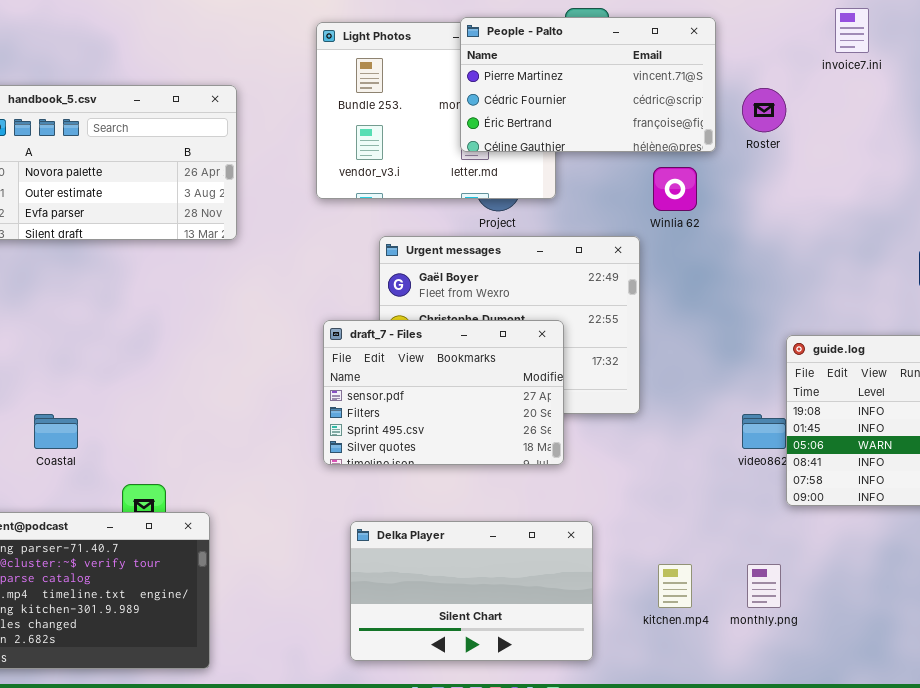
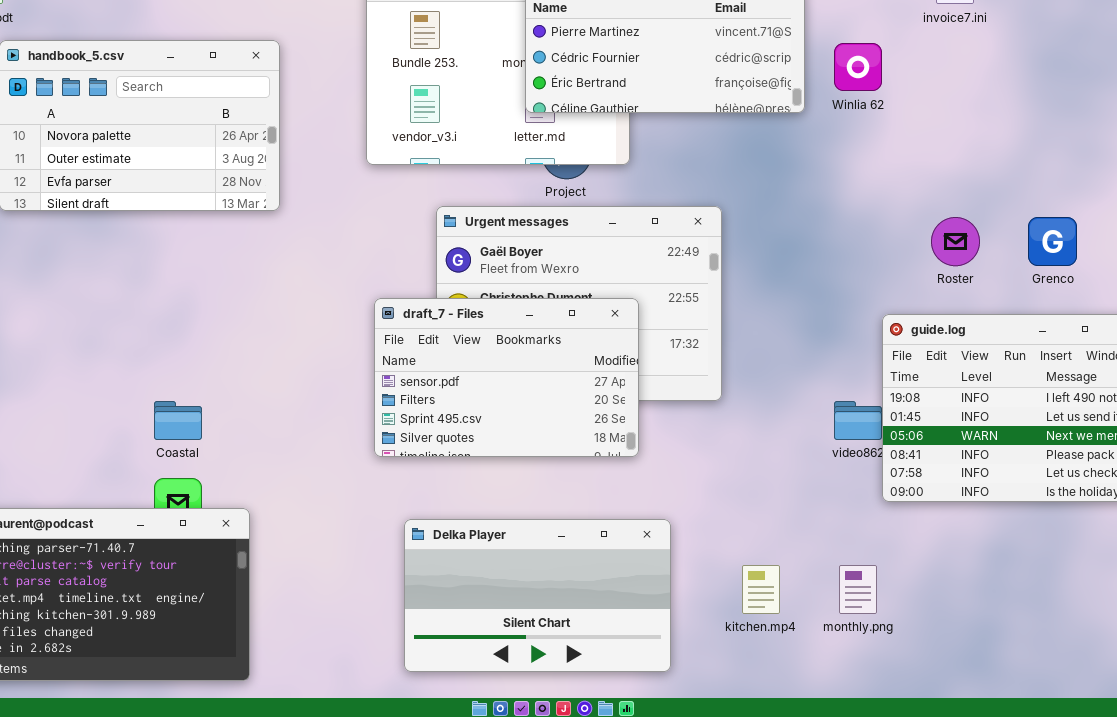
Roster: [742,88,786,132] -> [931,217,980,266], moved
Winlia 62: [653,167,697,211] -> [834,43,882,91], moved
Coastal: [34,414,78,449] -> [154,401,202,440], moved

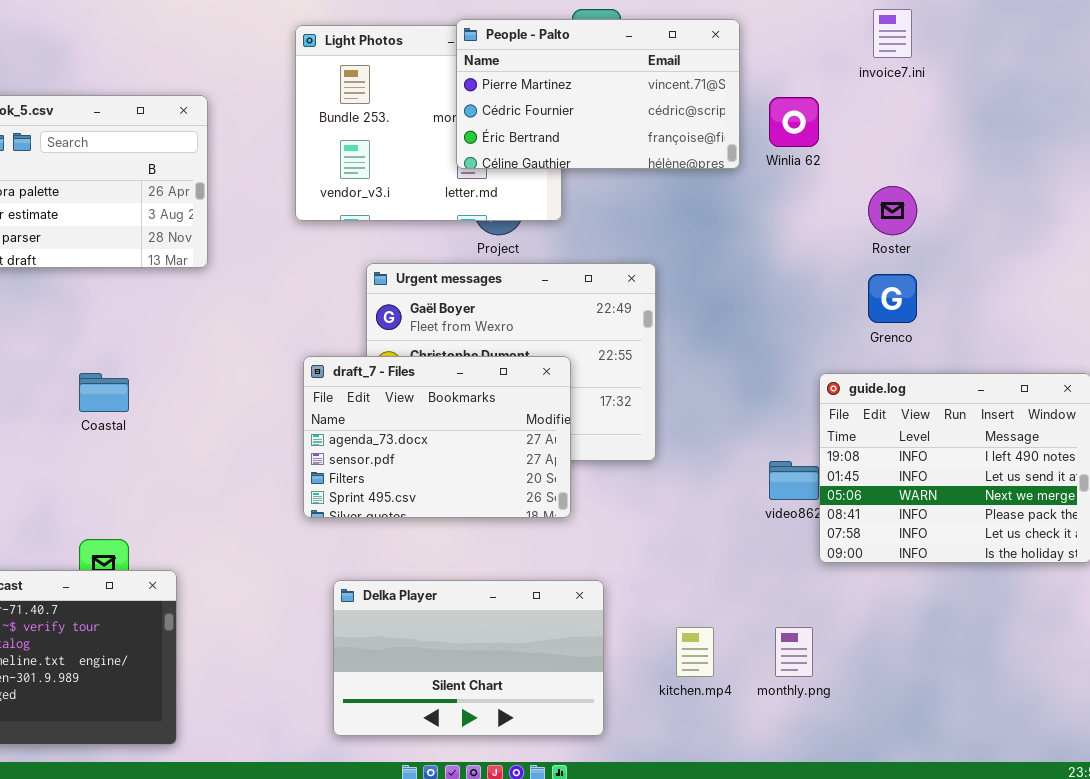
Roster: [931,217,980,266] -> [868,186,917,235], moved
Grenco: [1028,217,1077,266] -> [868,274,917,323], moved
draft_7 - Files: [374,298,639,457] -> [303,356,571,518], scrolled up 1 row
Coastal: [154,401,202,440] -> [79,373,129,412], moved

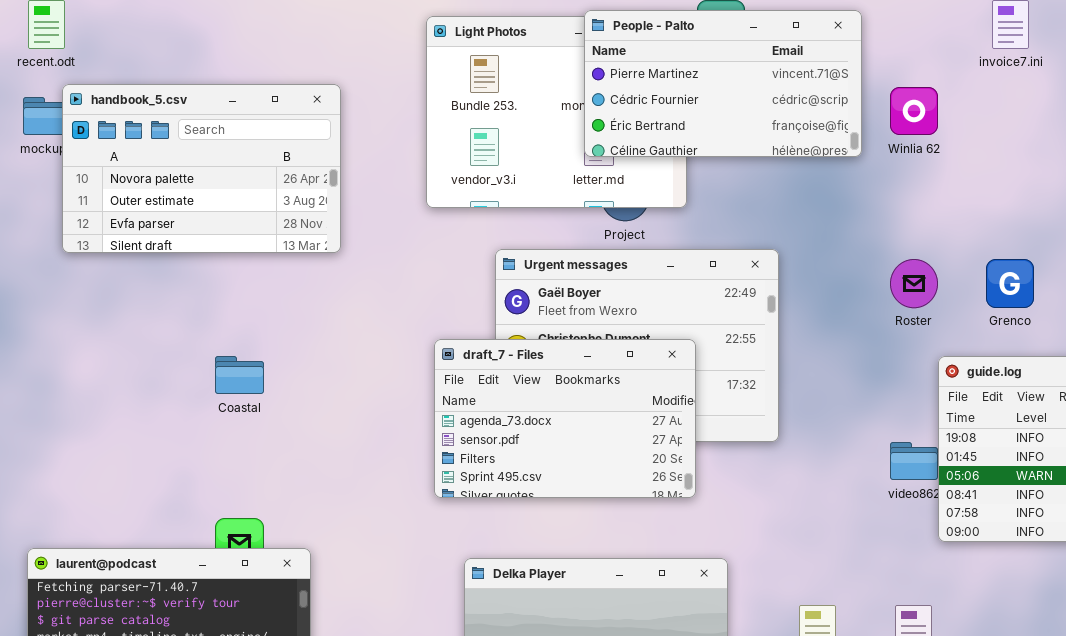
Roster: [868,186,917,235] -> [890,259,938,308], moved

